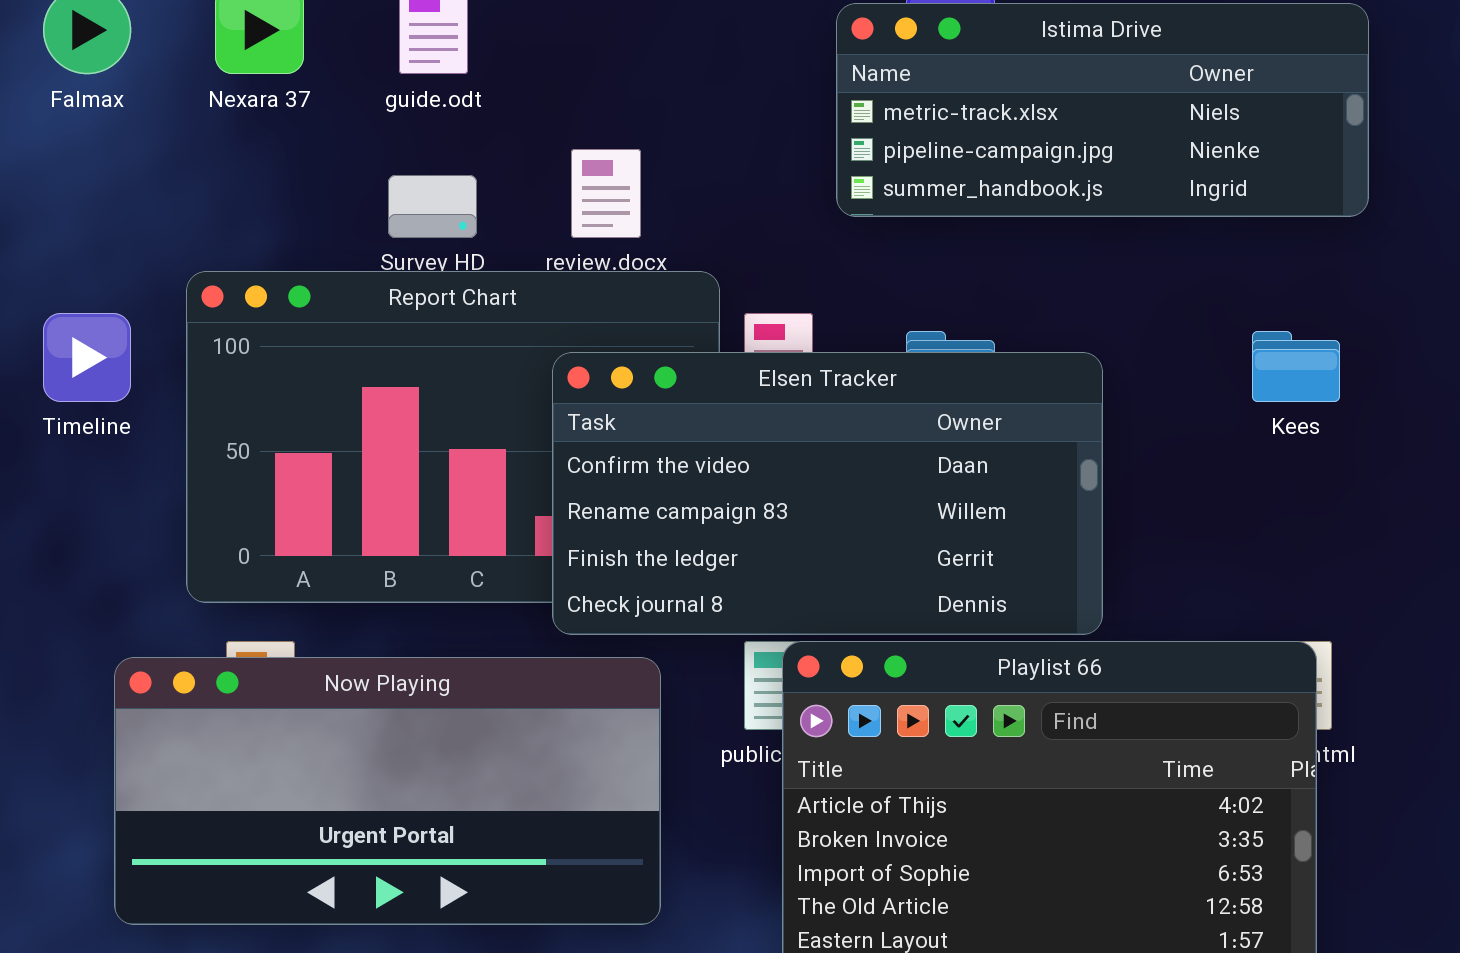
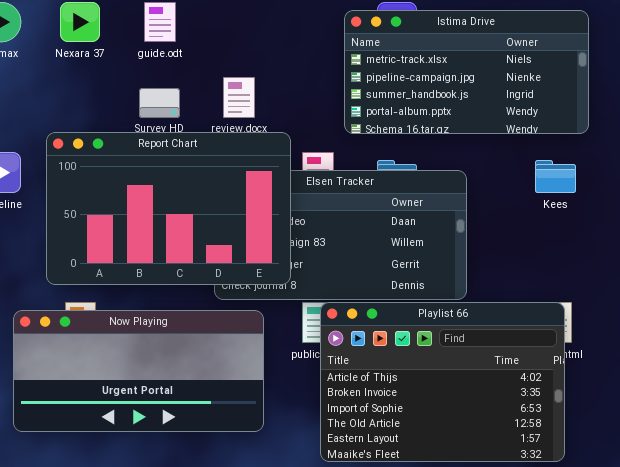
Istima Drive: [836,3,1369,217] -> [344,10,589,134], resized
Report Chart: [186,271,720,603] -> [46,132,291,285], raised

